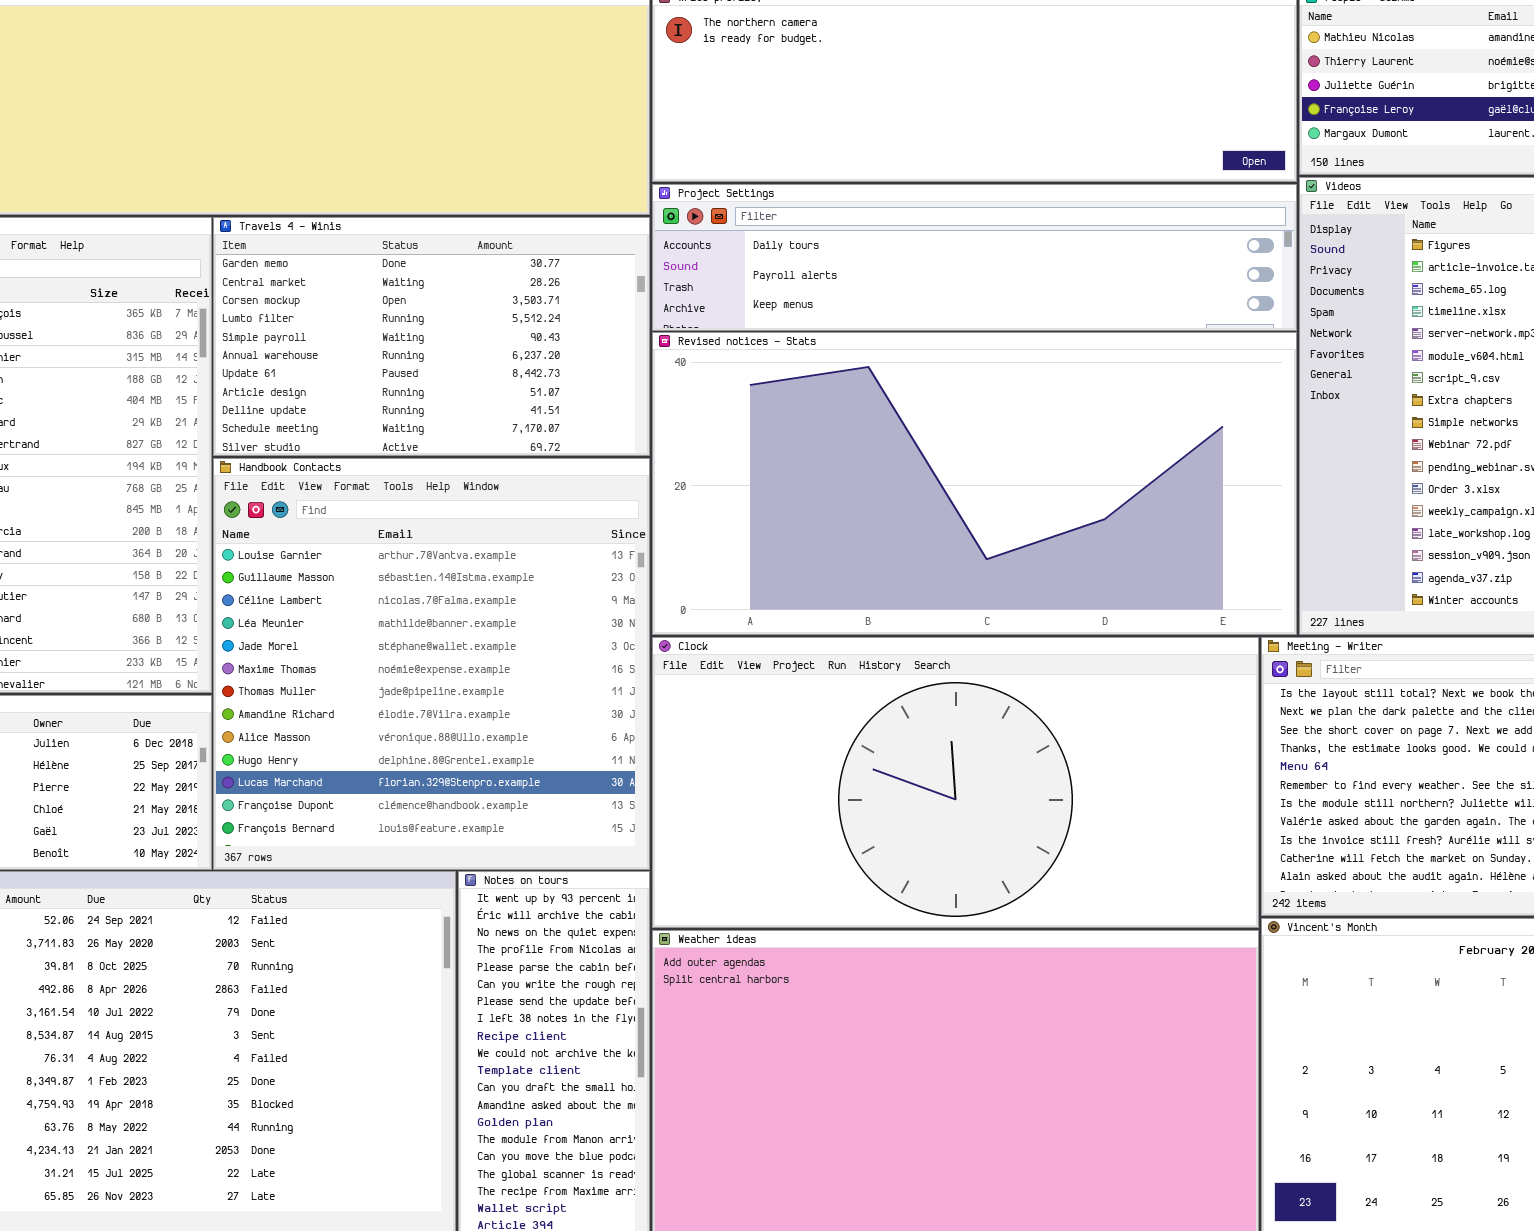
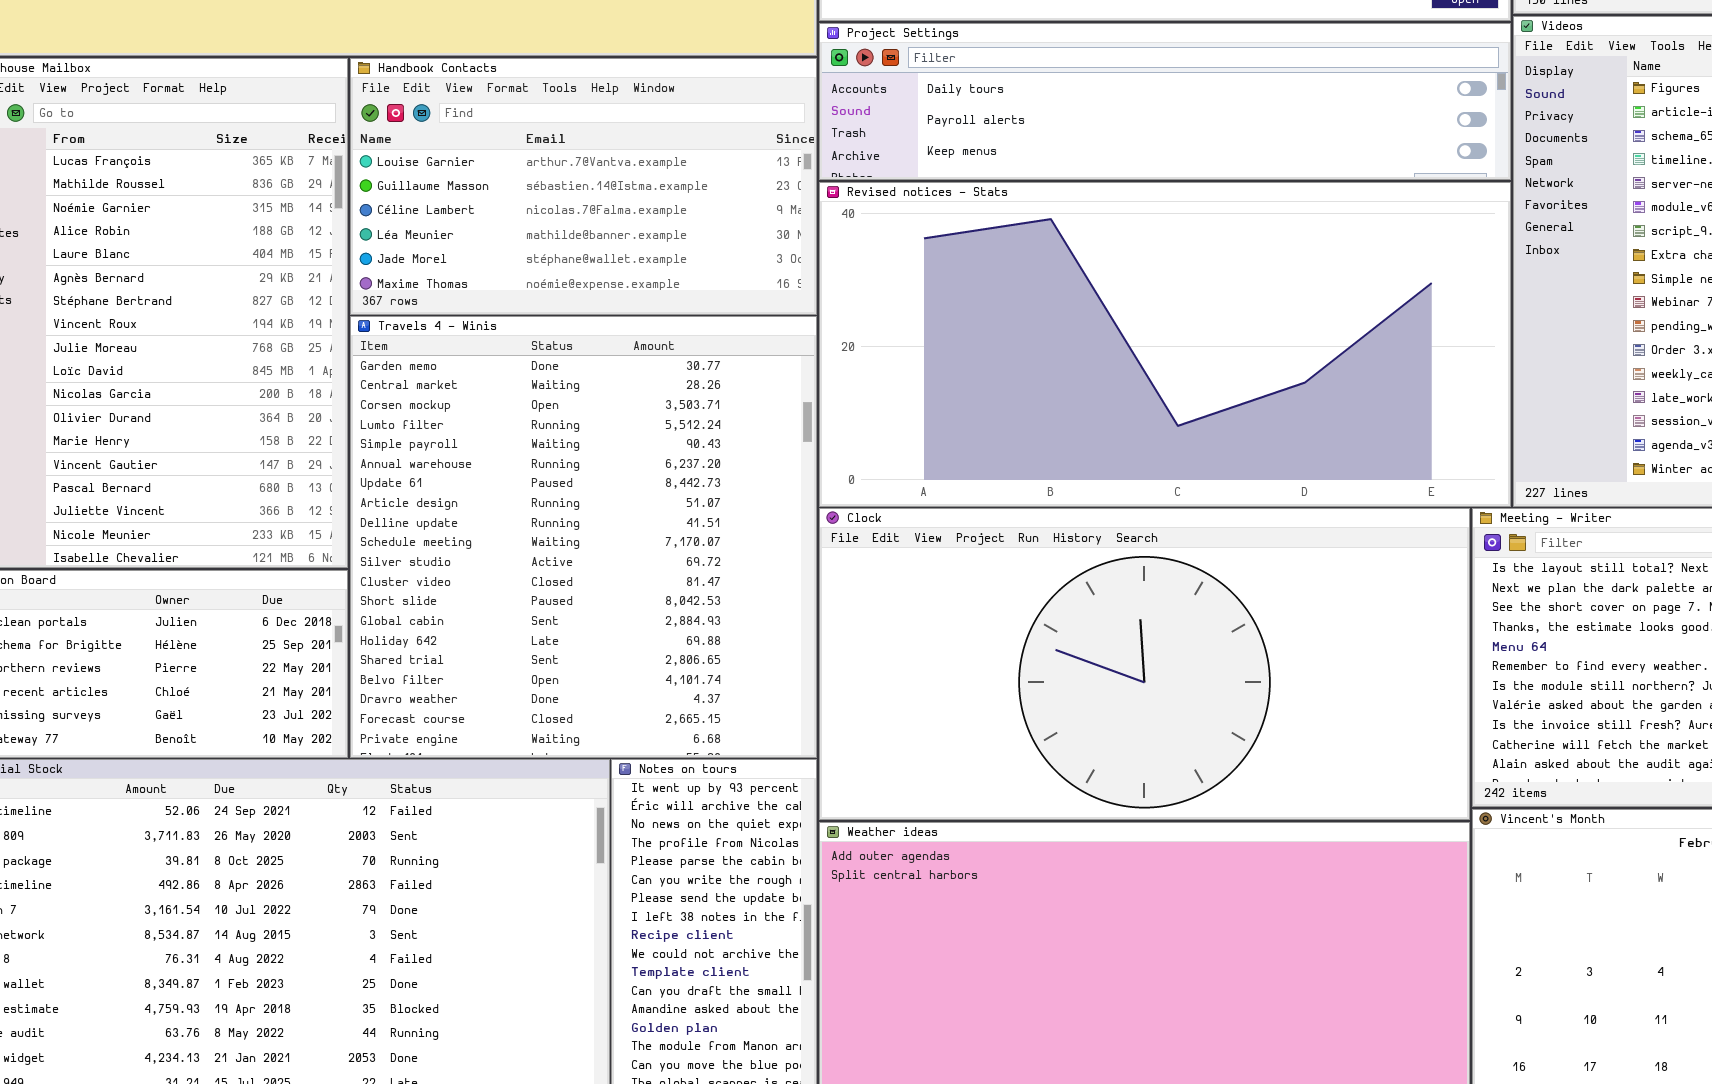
Travels 4 - Winis: [213,217,650,456] -> [350,316,817,758], moved, resized
Handbook Contacts: [213,458,650,870] -> [350,58,817,315], moved, resized

